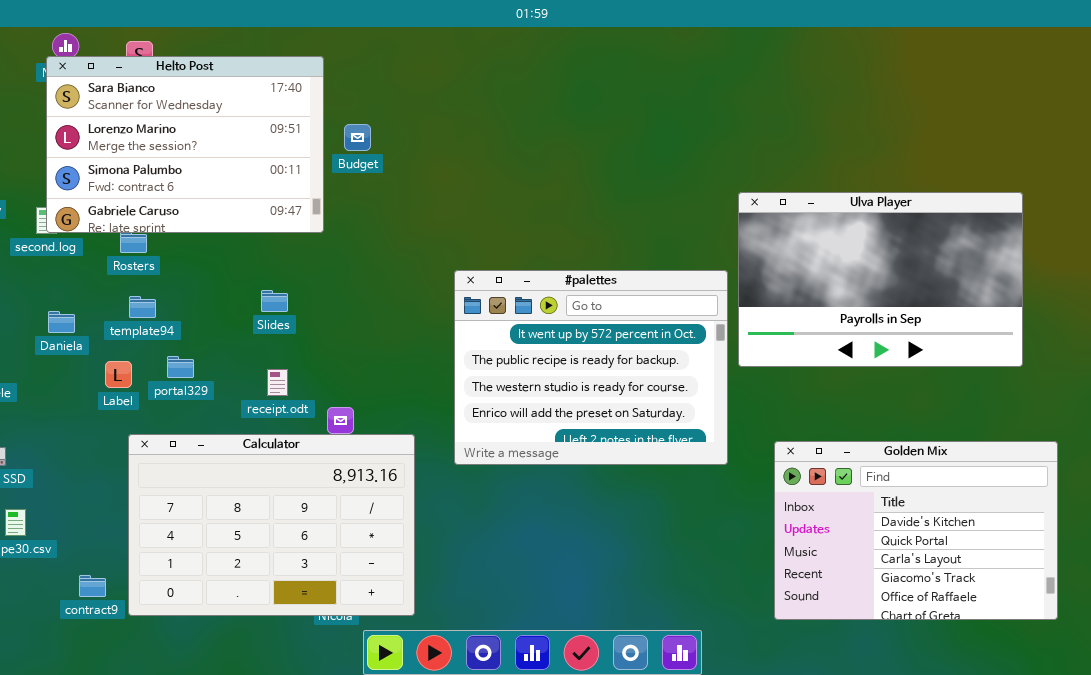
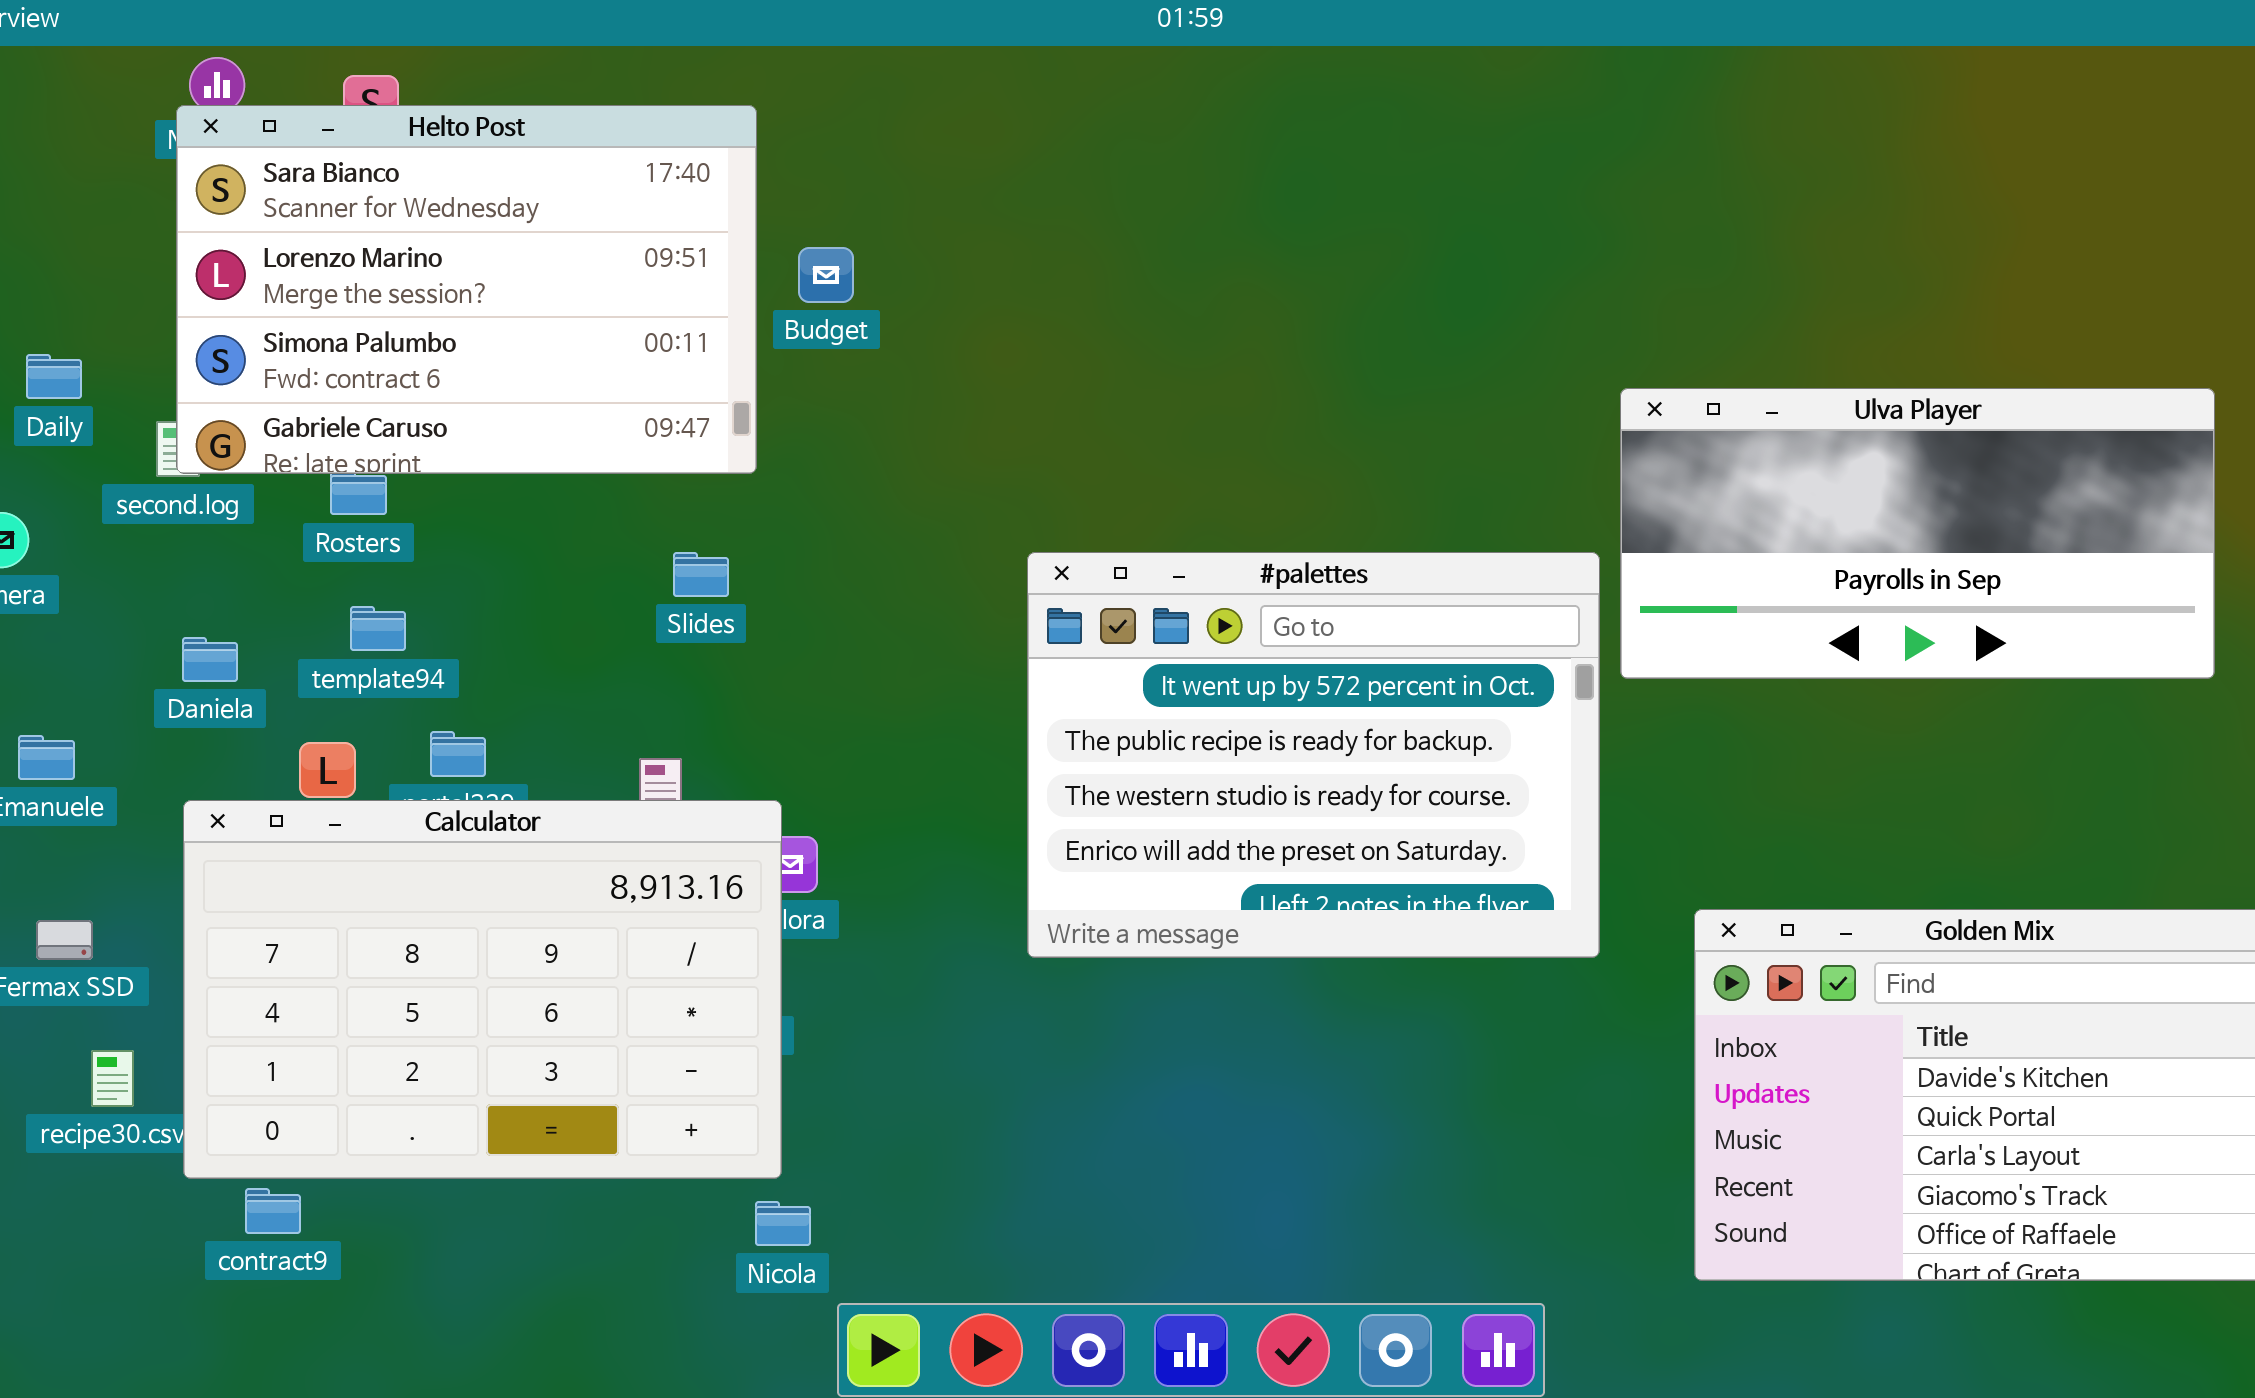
Ulva Player: [738,192,1023,367] -> [1620,388,2215,679], resized
Slides: [261,290,288,312] -> [673,552,729,597], moved
Calculator: [128,434,415,616] -> [183,800,782,1179], moved

